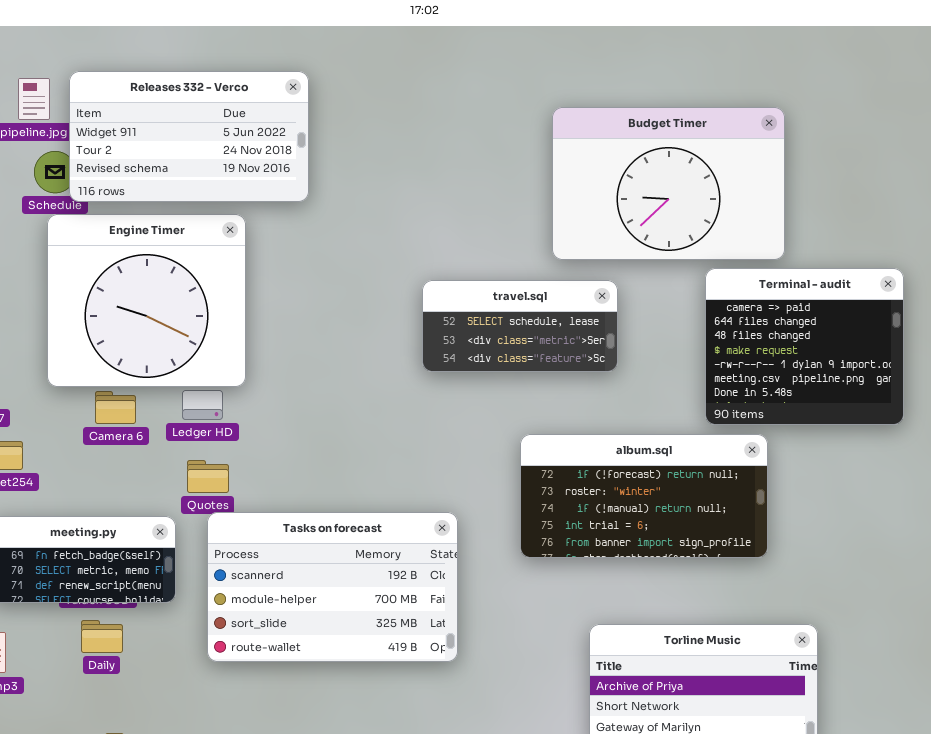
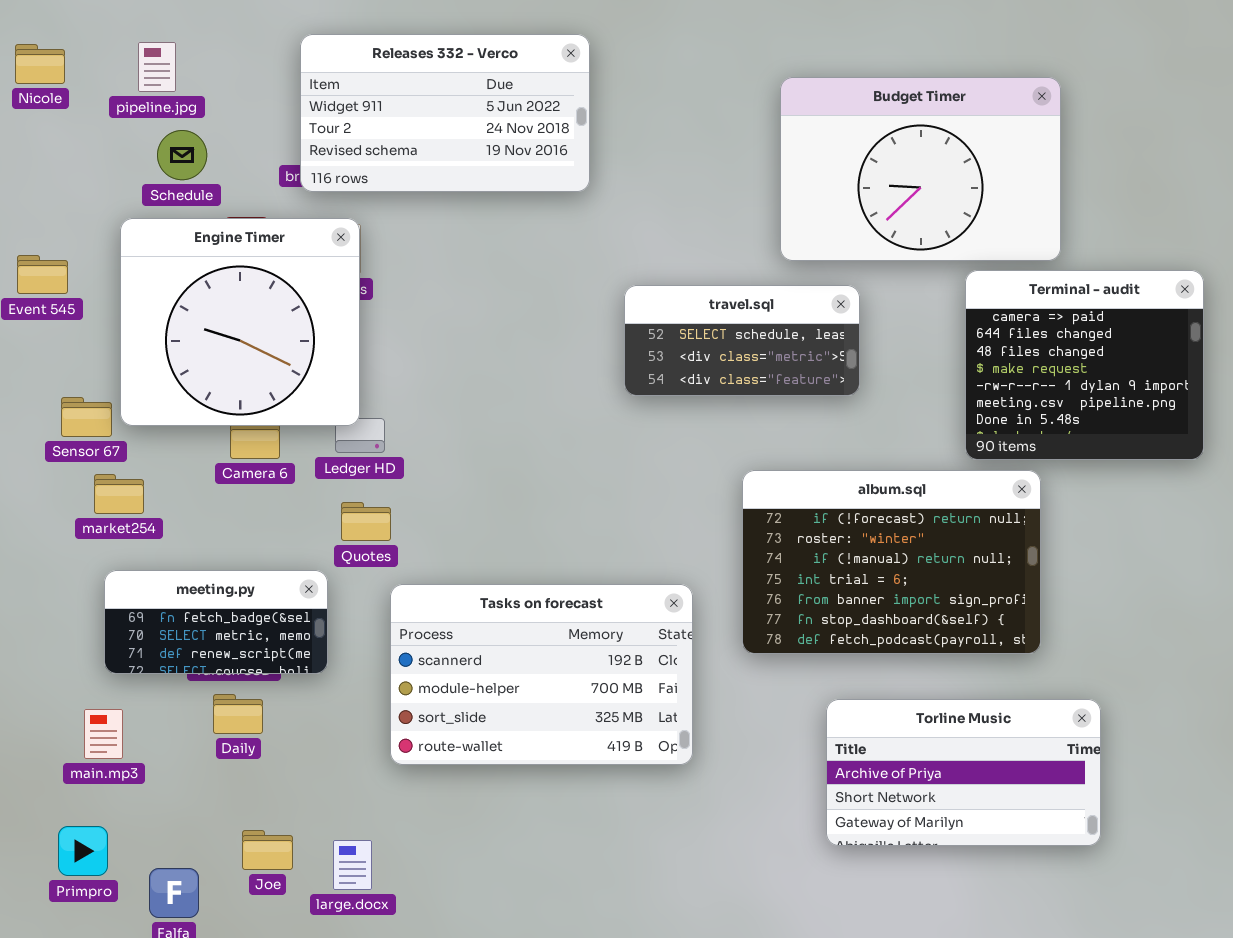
Releases 332 - Verco: [69,71,309,202] -> [300,34,590,192], moved
Engine Timer: [47,214,246,387] -> [120,218,360,426], moved
album.sql: [520,434,768,558] -> [742,470,1041,654], resized
Tasks on forecast: [207,512,458,662] -> [390,584,693,765], moved

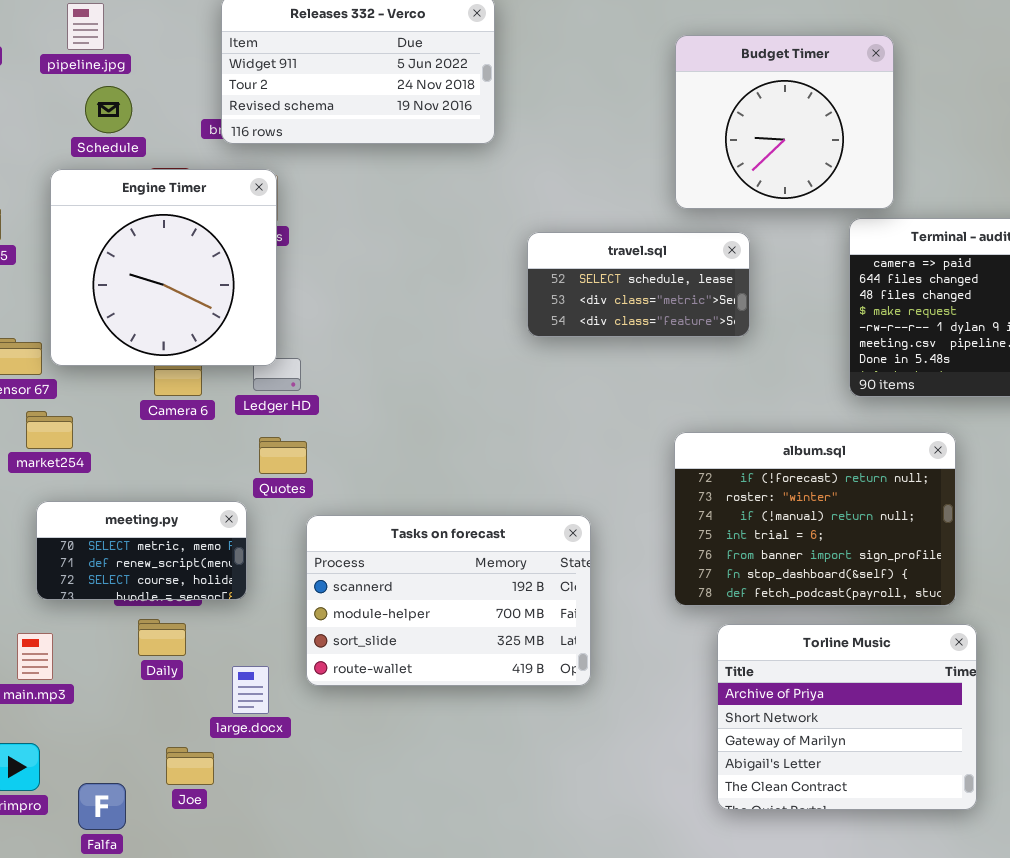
Budget Timer: [780,77,1061,261] -> [675,35,894,209], resized
album.sql: [742,470,1041,654] -> [674,432,956,606], moved
meeting.py: [104,570,328,674] -> [36,501,247,600], scrolled down 1 row
Torline Music: [826,699,1101,846] -> [717,624,977,810], resized
large.docx: [333,840,372,890] -> [232,666,269,714], moved

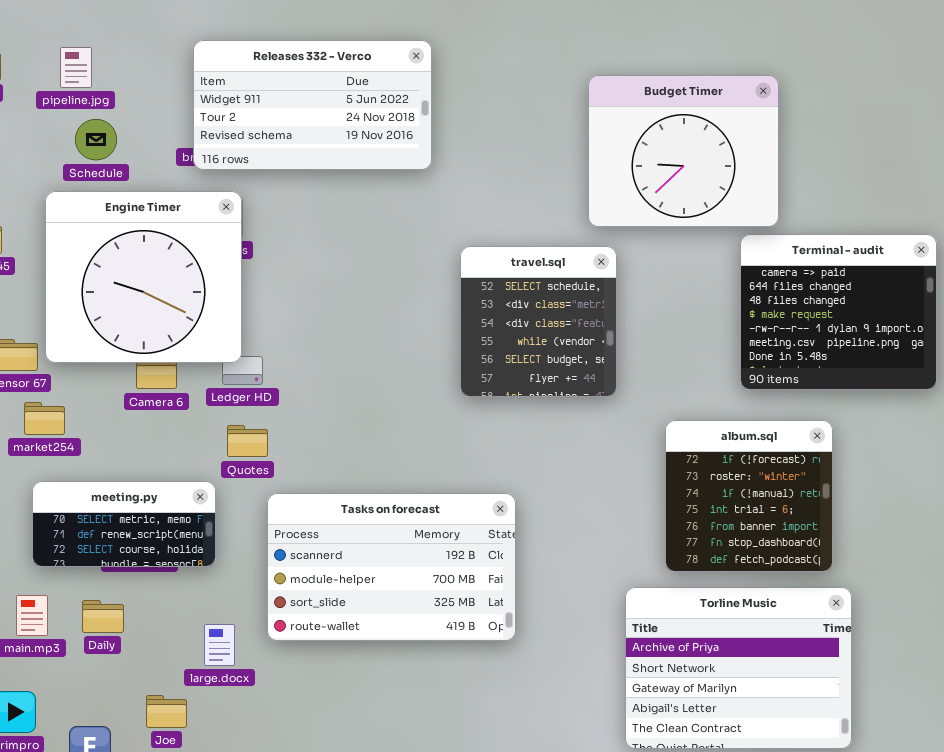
travel.sql: [527,232,750,337] -> [460,246,617,397], resized
album.sql: [674,432,956,606] -> [665,420,833,572], resized
Daily: [138,619,186,656] -> [82,600,124,633], moved

